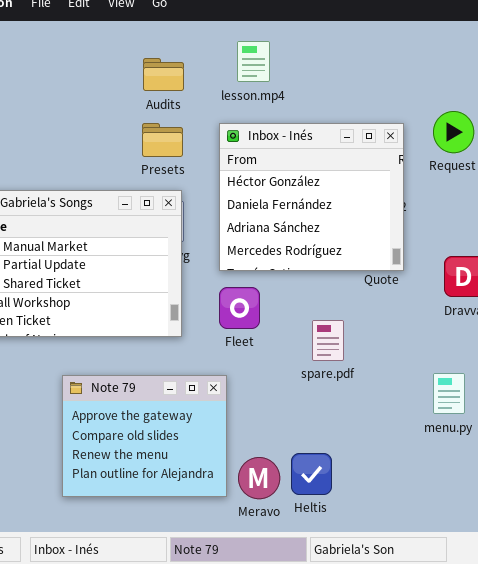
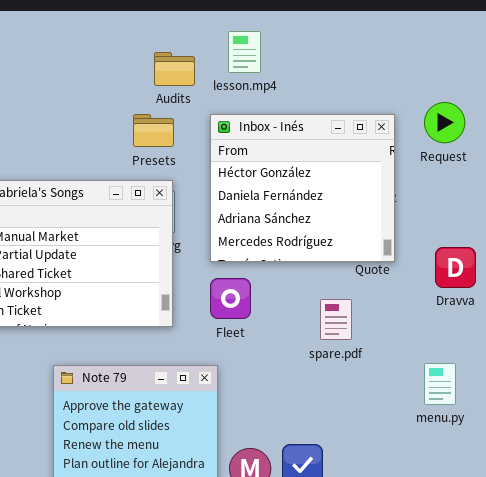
Audits: [143,58,184,91] -> [154,52,195,86], moved
spare.pdf: [312,320,344,361] -> [320,299,352,340], moved

